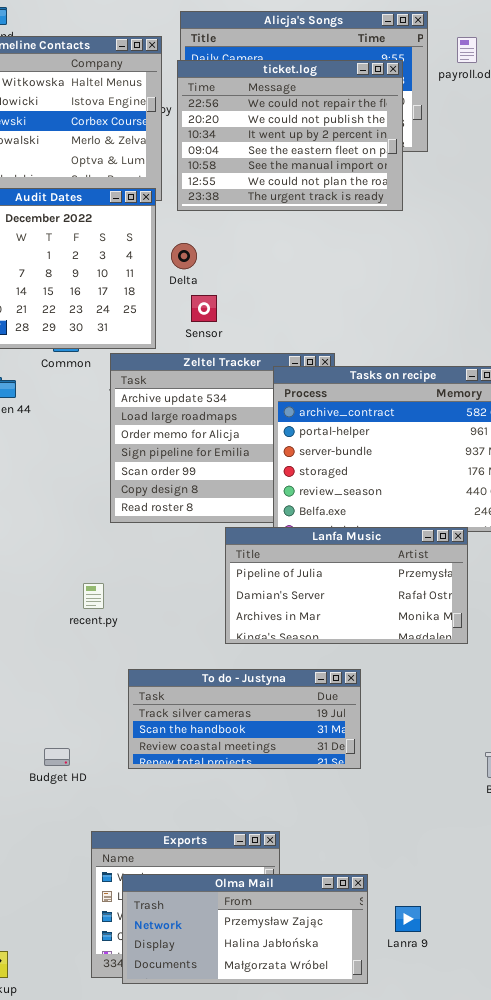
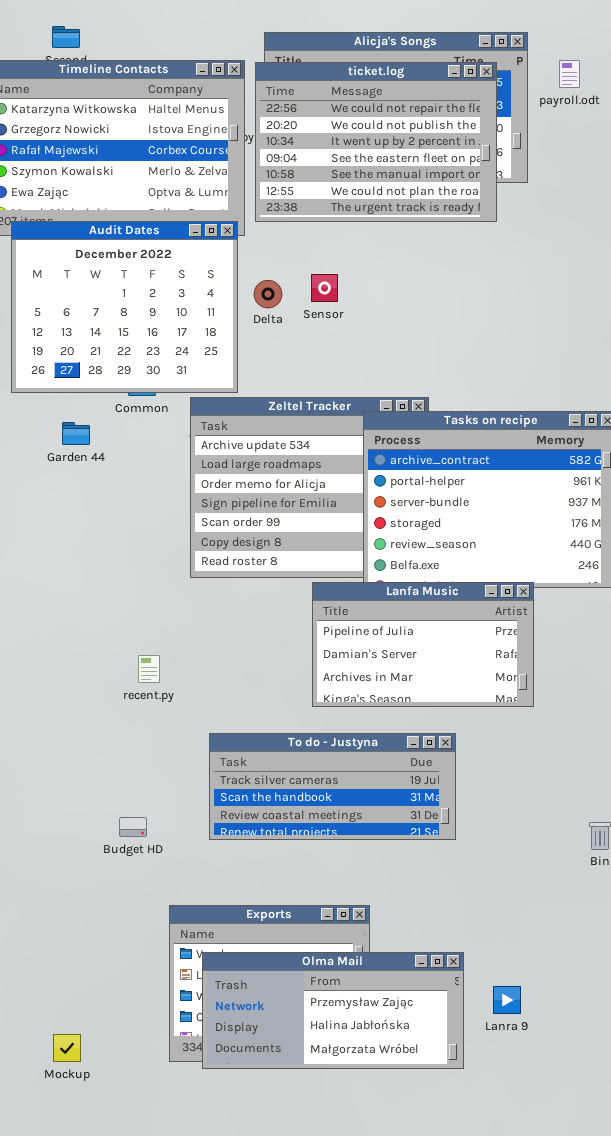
ticket.log: [177,60,403,211] -> [255,62,497,222], moved
Sensor: [191,295,217,322] -> [311,274,338,302], moved
Lanfa Music: [225,527,468,644] -> [312,582,534,707], resized
recent.py: [83,583,104,609] -> [138,655,160,683], moved

